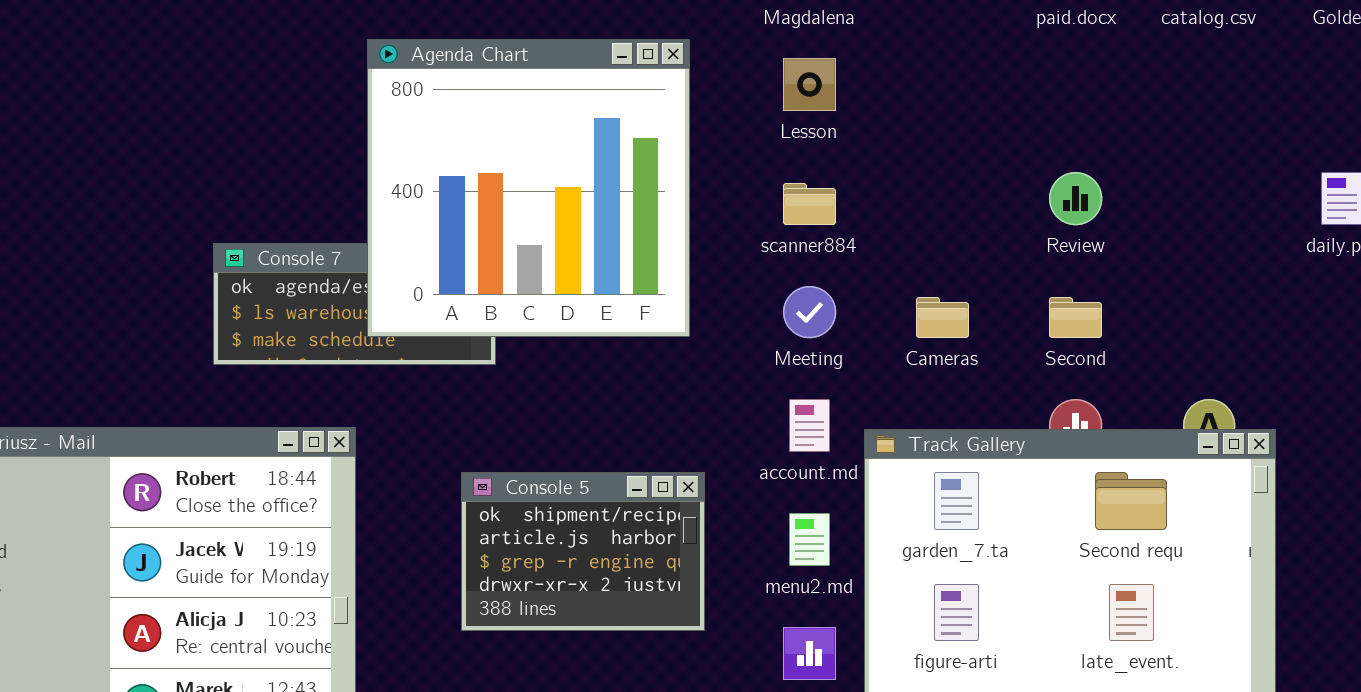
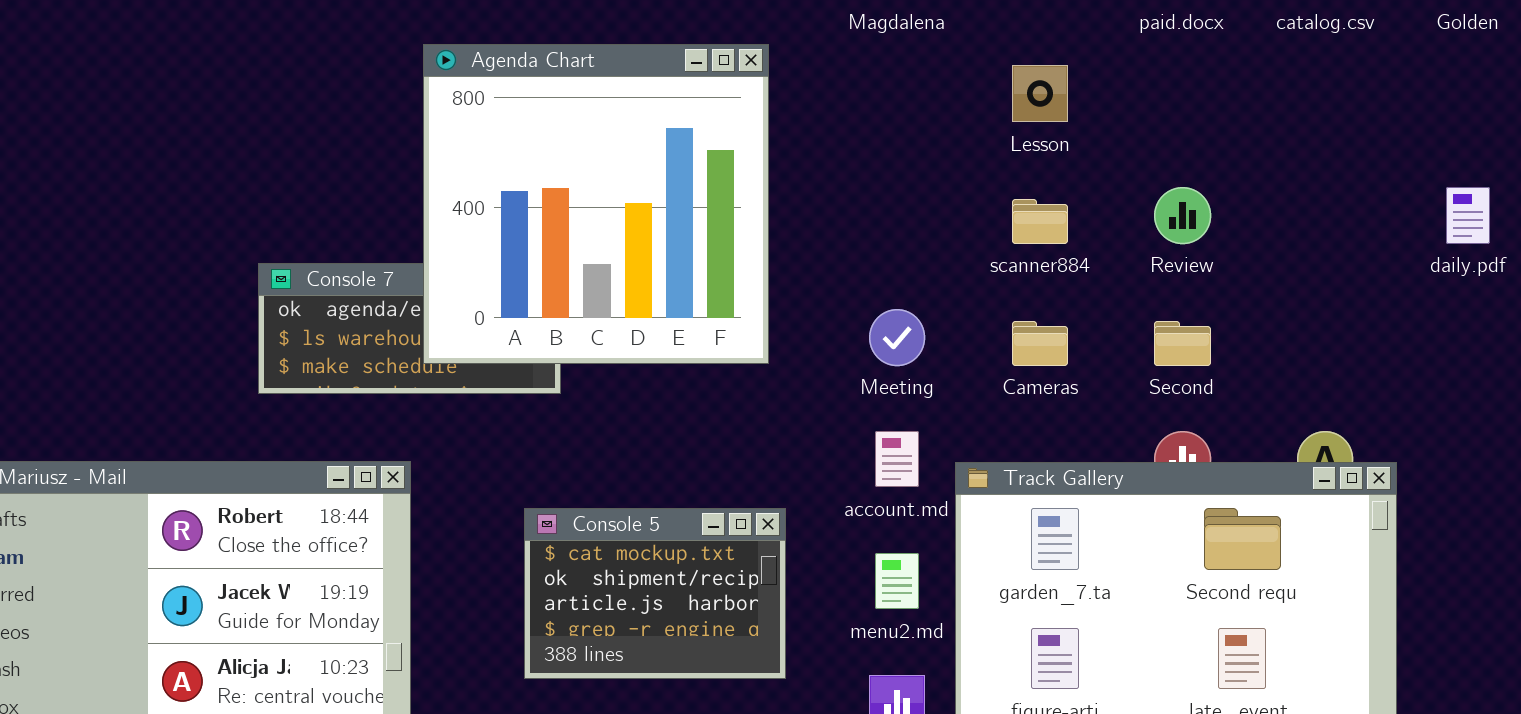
Lesson: [783,58,836,111] -> [1012,65,1068,122], moved
scanner884: [783,183,836,225] -> [1012,199,1068,244], moved
Console 5: [461,472,705,631] -> [524,508,786,679], scrolled up 1 row

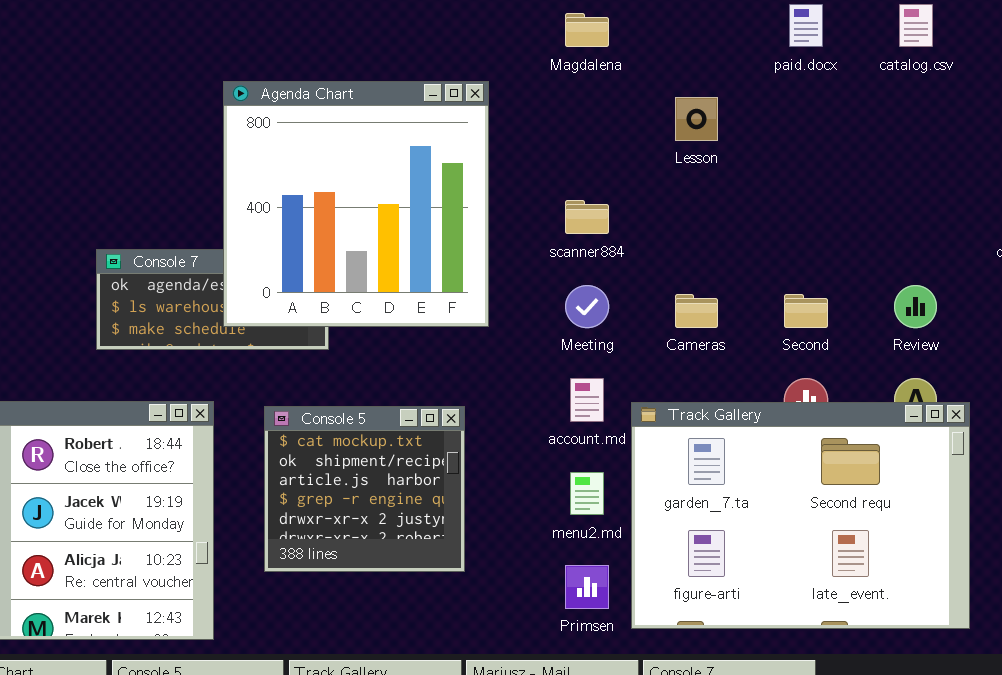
Review: [1154,187,1211,244] -> [894,285,937,328], moved
scanner884: [1012,199,1068,244] -> [565,200,609,234], moved
Console 5: [524,508,786,679] -> [264,406,465,572], moved, resized

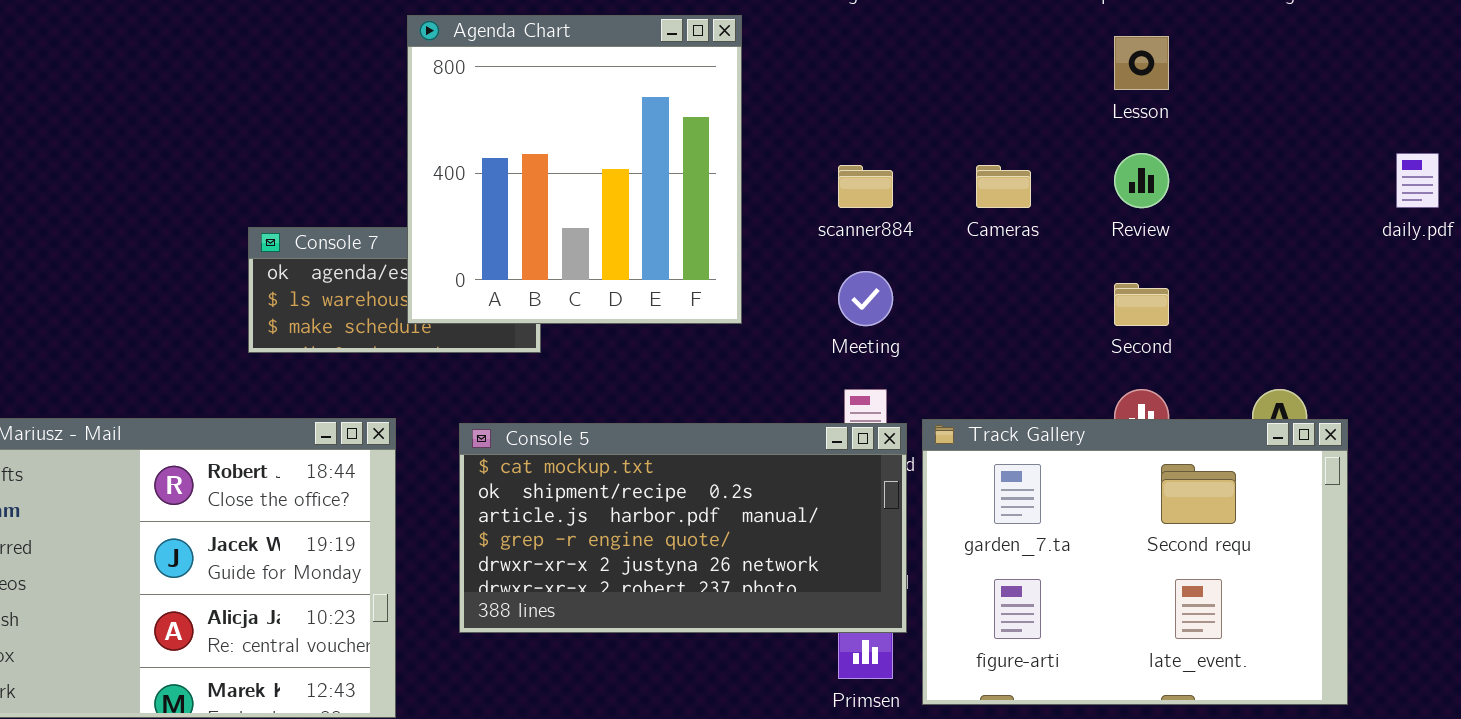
Lesson: [675,97,718,141] -> [1114,36,1169,90], moved
Review: [894,285,937,328] -> [1114,153,1169,208], moved
Cameras: [675,294,718,328] -> [976,165,1031,208], moved
Console 5: [264,406,465,572] -> [459,423,907,633], resized

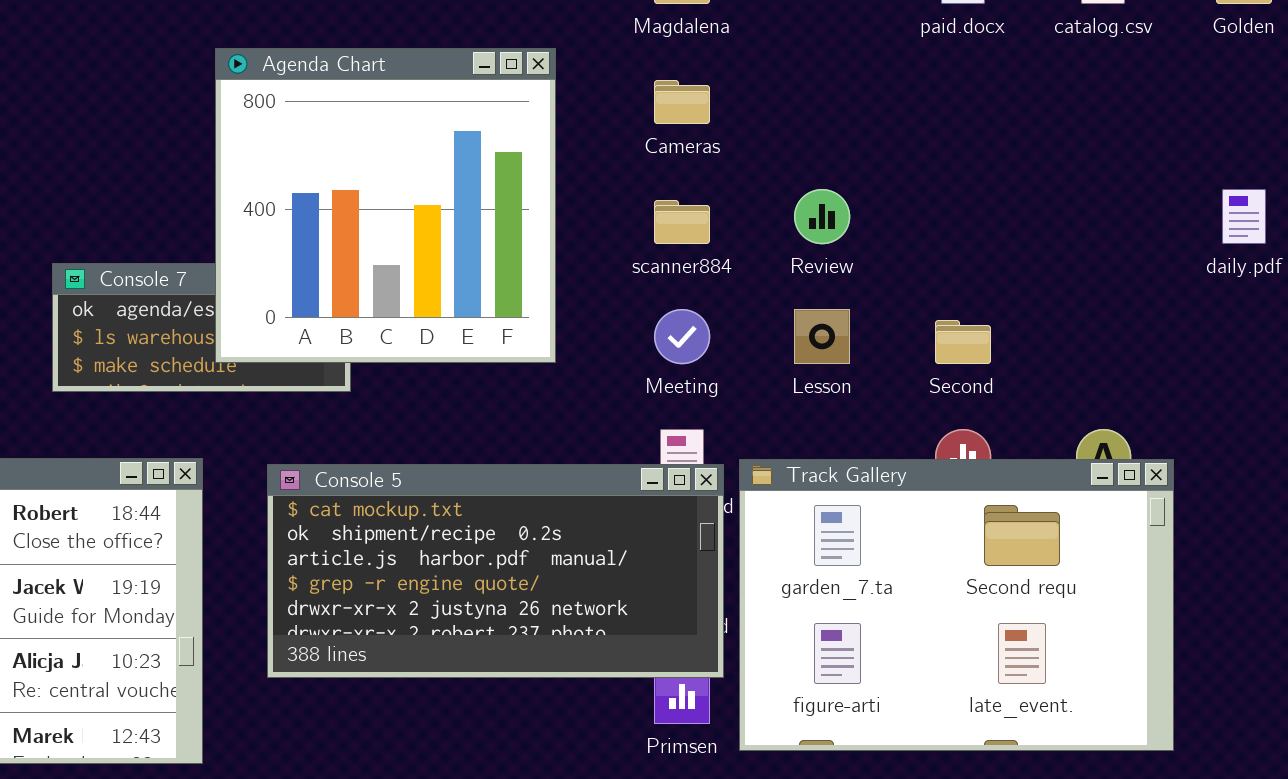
Lesson: [1114,36,1169,90] -> [794,309,850,364], moved
Review: [1114,153,1169,208] -> [794,189,850,244], moved
Cameras: [976,165,1031,208] -> [654,80,710,124], moved

